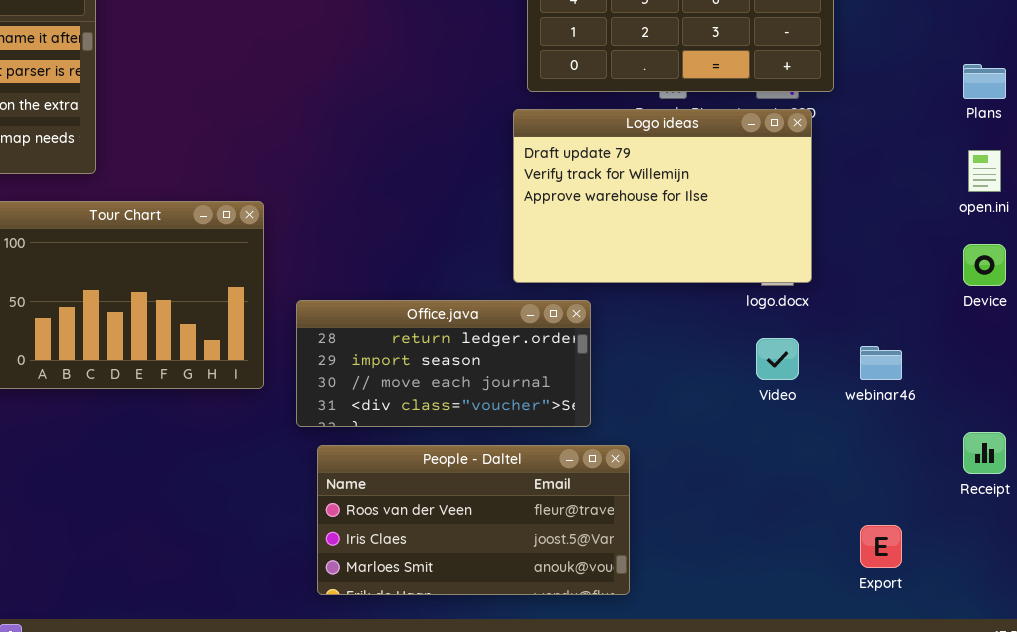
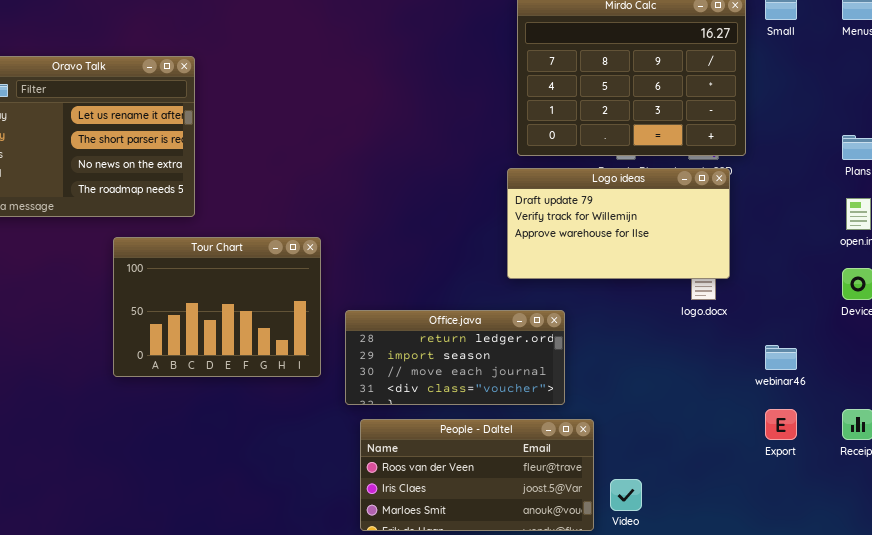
Logo ideas: [513,109,812,283] -> [507,168,730,279], resized
Video: [756,338,799,380] -> [610,479,642,511], moved
Export: [860,525,902,568] -> [765,409,797,440], moved

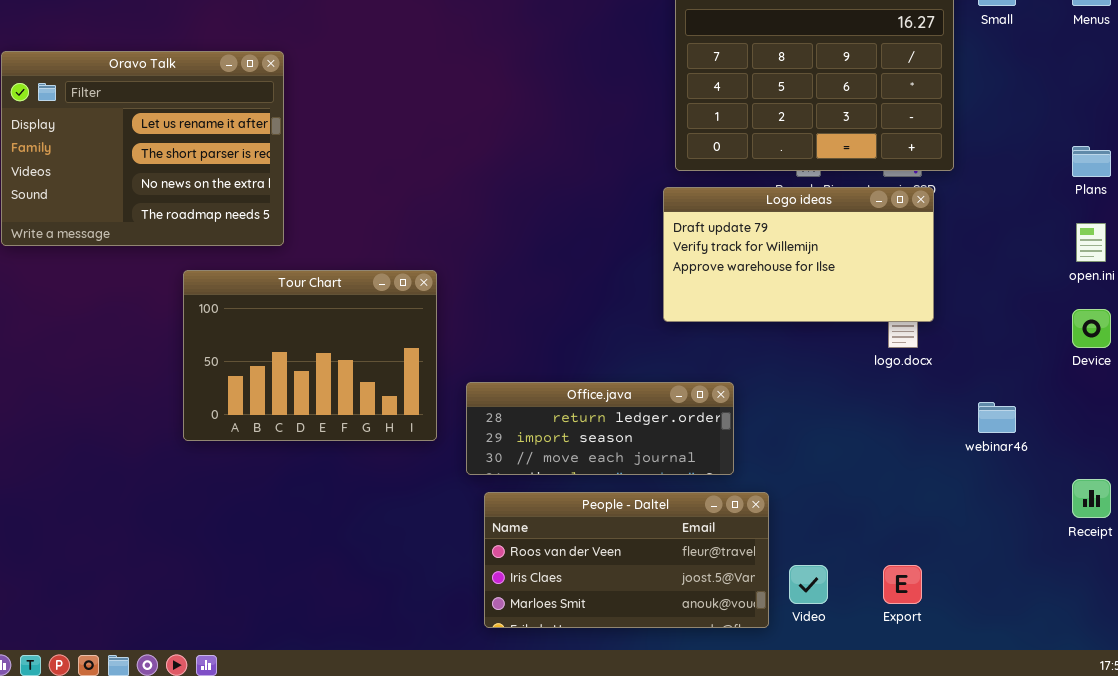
Office.java: [345,310,565,405] -> [466,382,734,475], resized
Export: [765,409,797,440] -> [883,565,922,604], moved

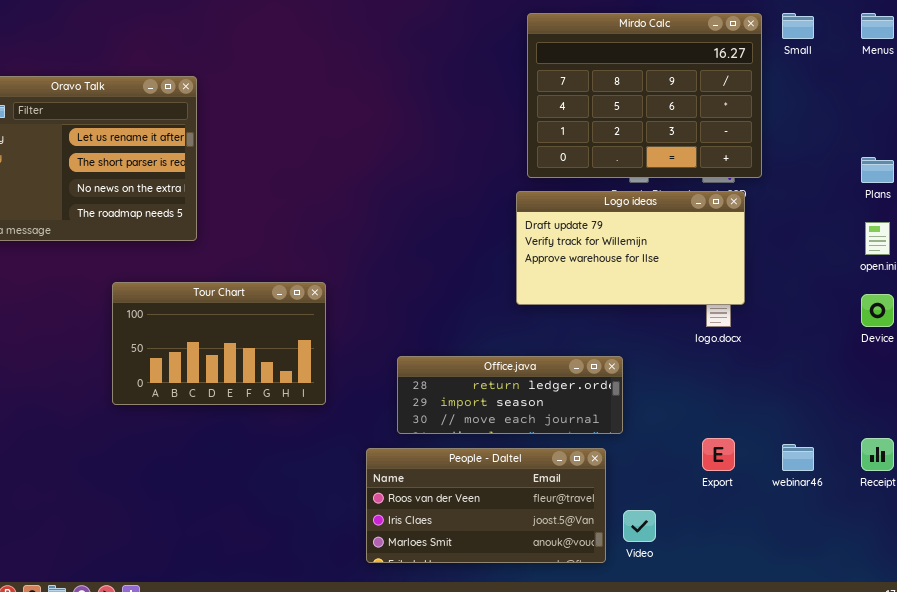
Tour Chart: [183,270,437,441] -> [112,282,326,405], resized
Office.java: [466,382,734,475] -> [397,356,623,434], moved
webinar46: [978,402,1016,433] -> [782,444,814,471], moved
Export: [883,565,922,604] -> [702,438,735,471], moved

